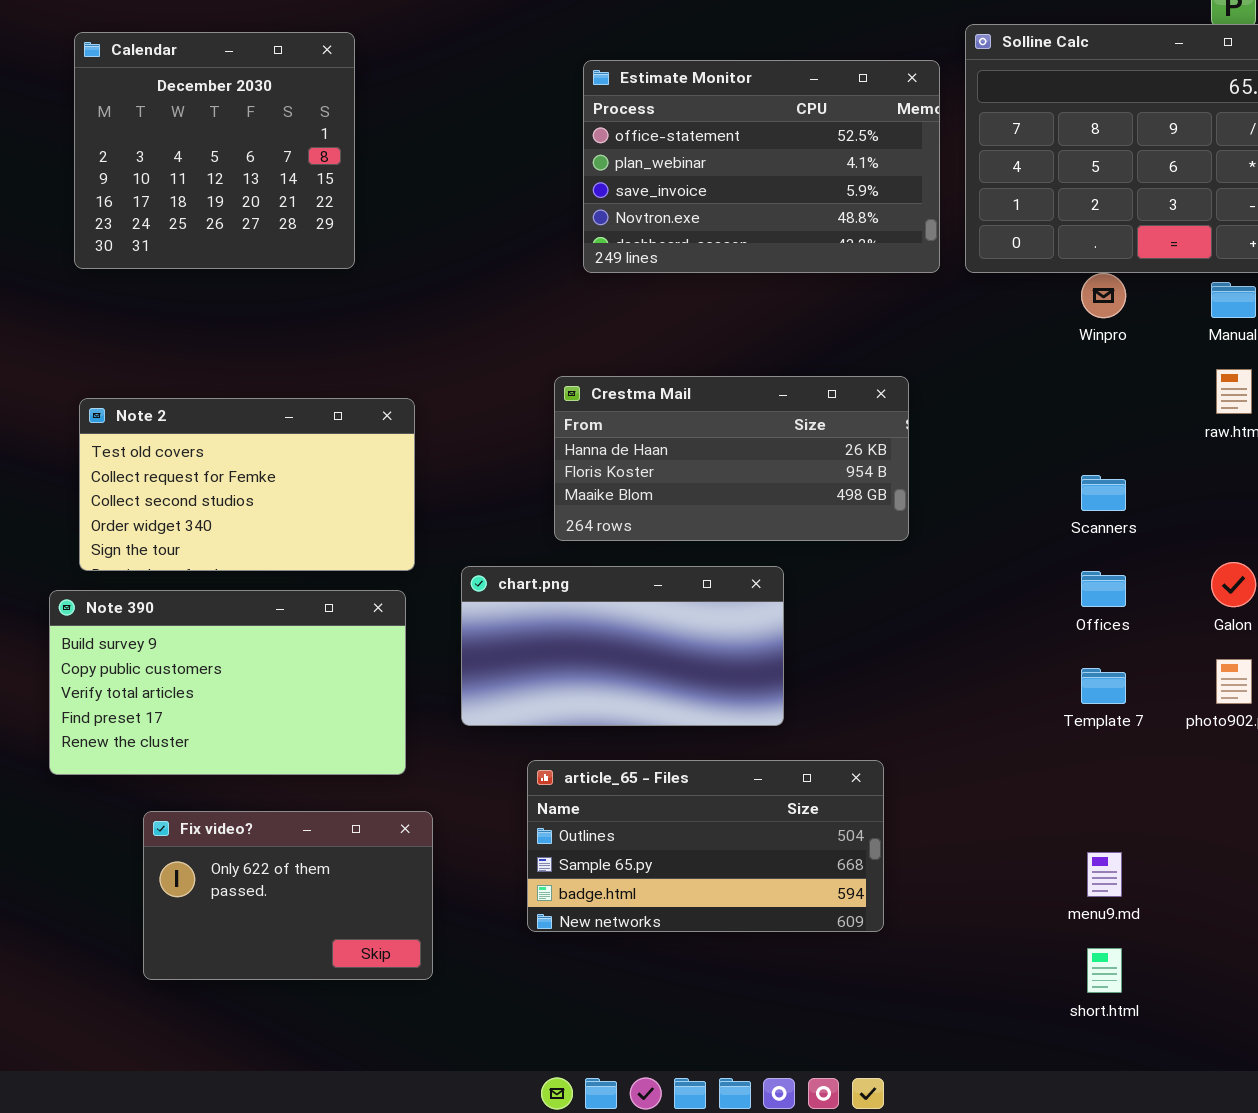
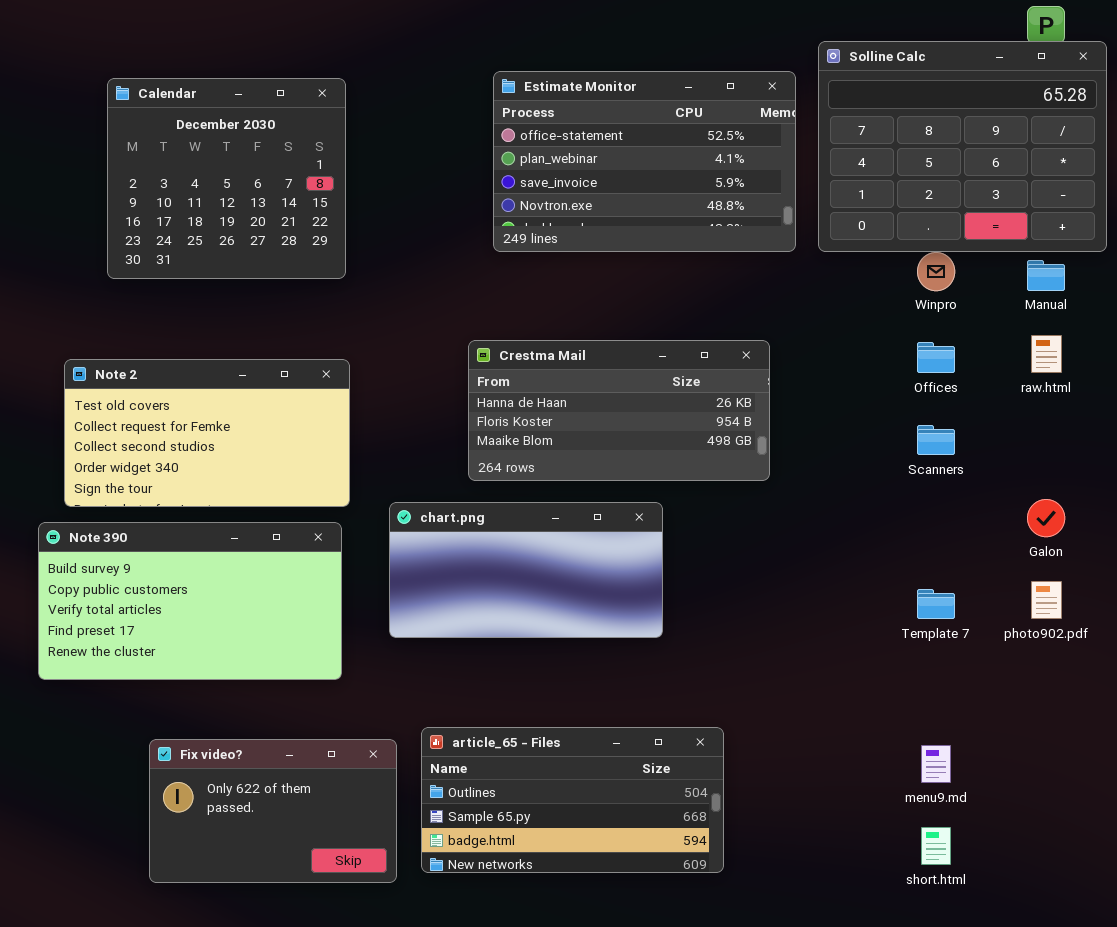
Calendar: [74,32,355,269] -> [107,78,346,279], moved
Offices: [1081,571,1126,607] -> [917,342,955,373], moved
article_65 - Files: [527,760,884,932] -> [421,727,724,873], moved
Fix video?: [143,811,433,980] -> [149,739,397,883], moved

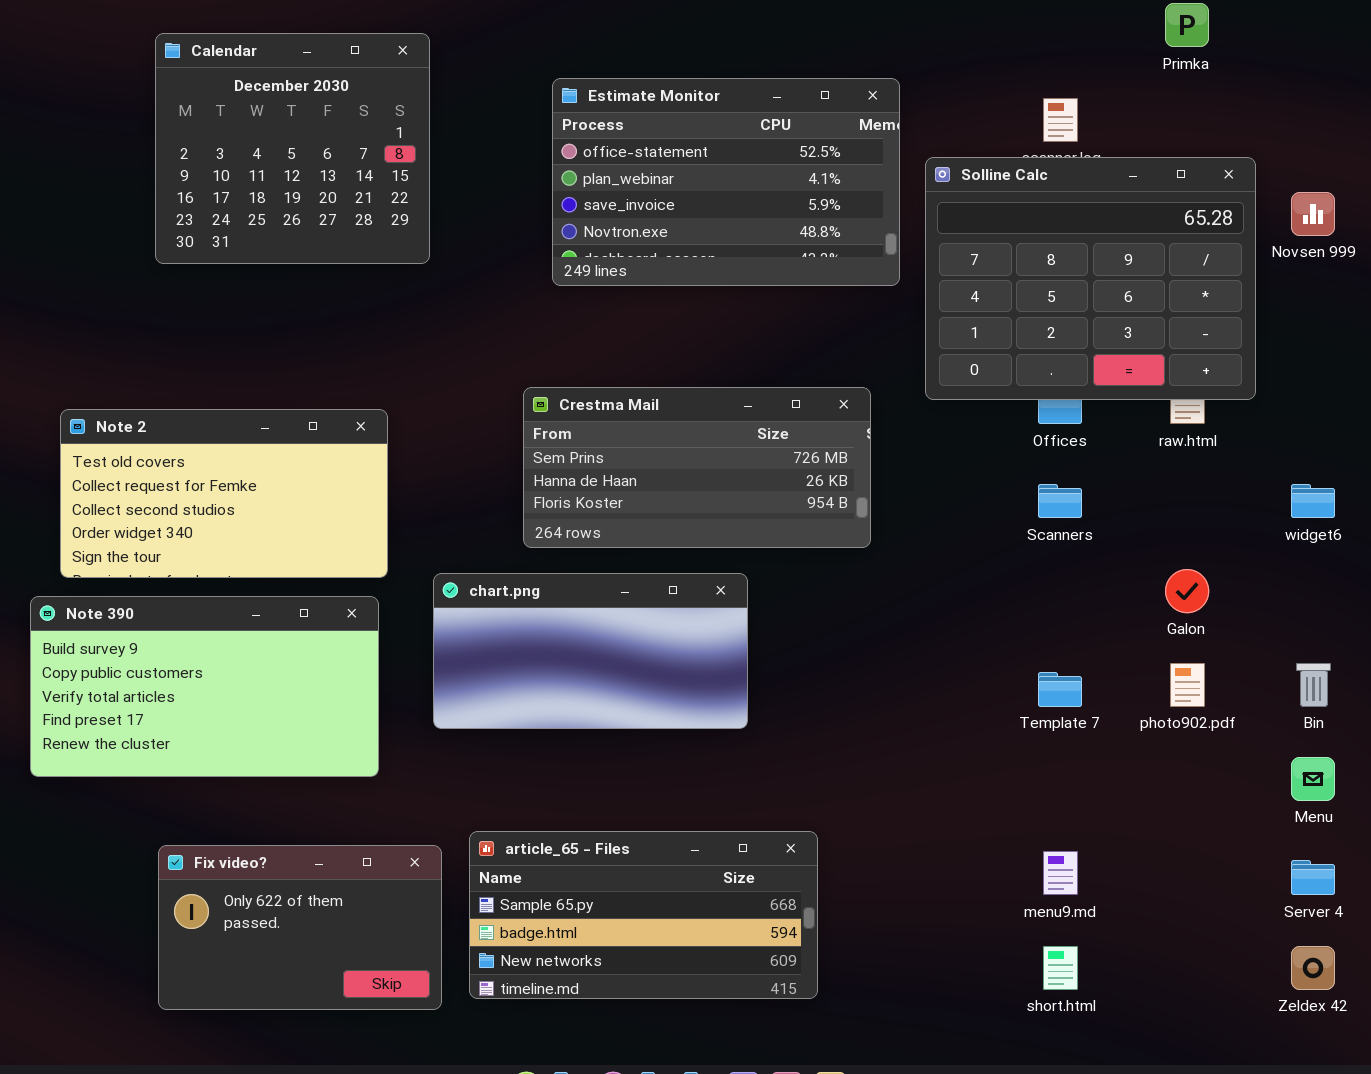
Solline Calc: [818,41,1107,252] -> [925,157,1256,400], moved
Calendar: [107,78,346,279] -> [155,33,430,264], moved
Crestma Mail: [468,340,770,481] -> [523,387,871,548], scrolled up 1 row
article_65 - Files: [421,727,724,873] -> [469,831,818,999], scrolled down 1 row

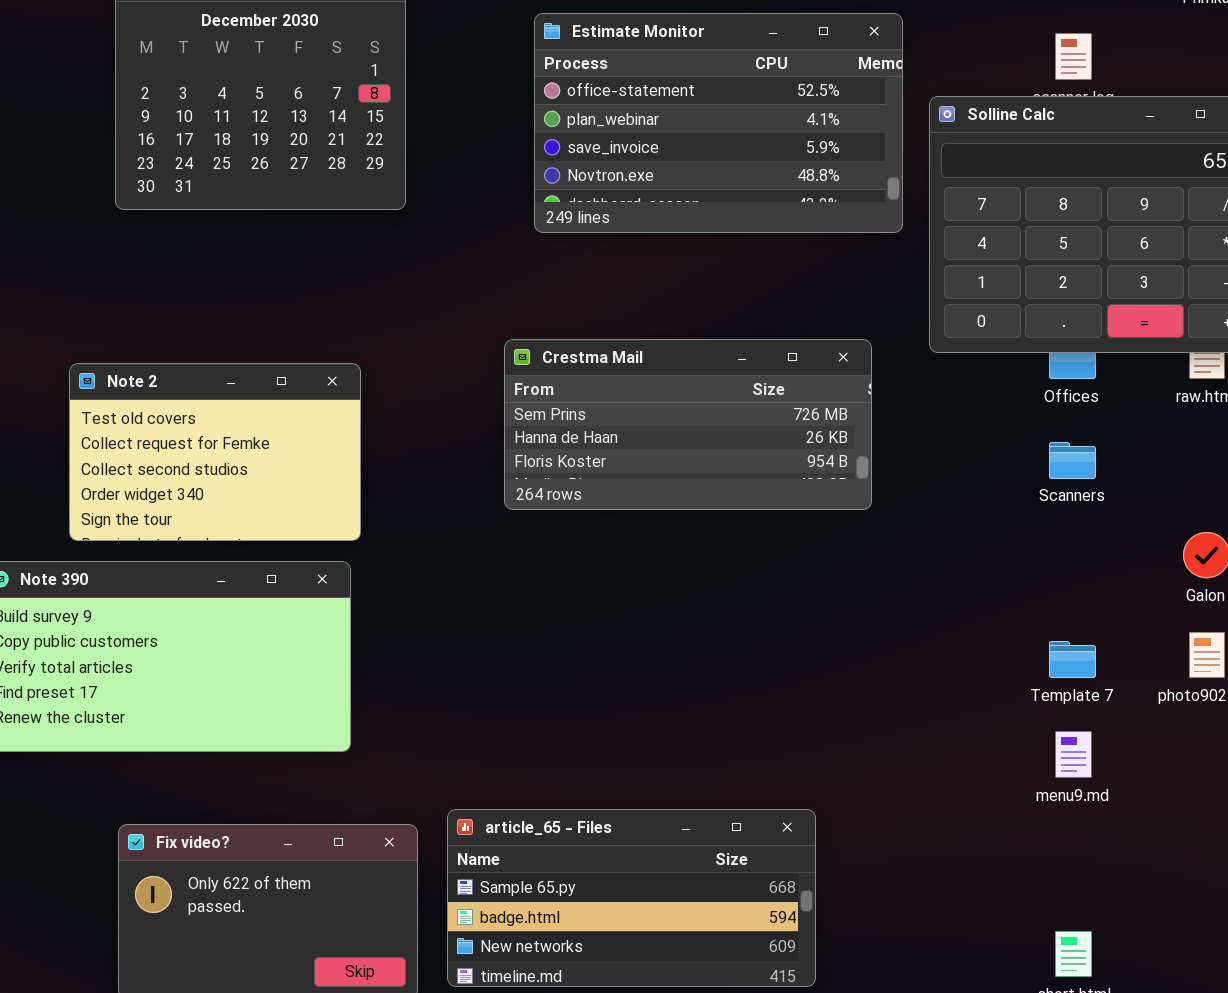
Note 2: [60,409,388,578] -> [69,363,361,541], resized
chart.png: [433,573,748,729] -> none, closed
menu9.md: [1043,851,1078,895] -> [1055,731,1092,778], moved

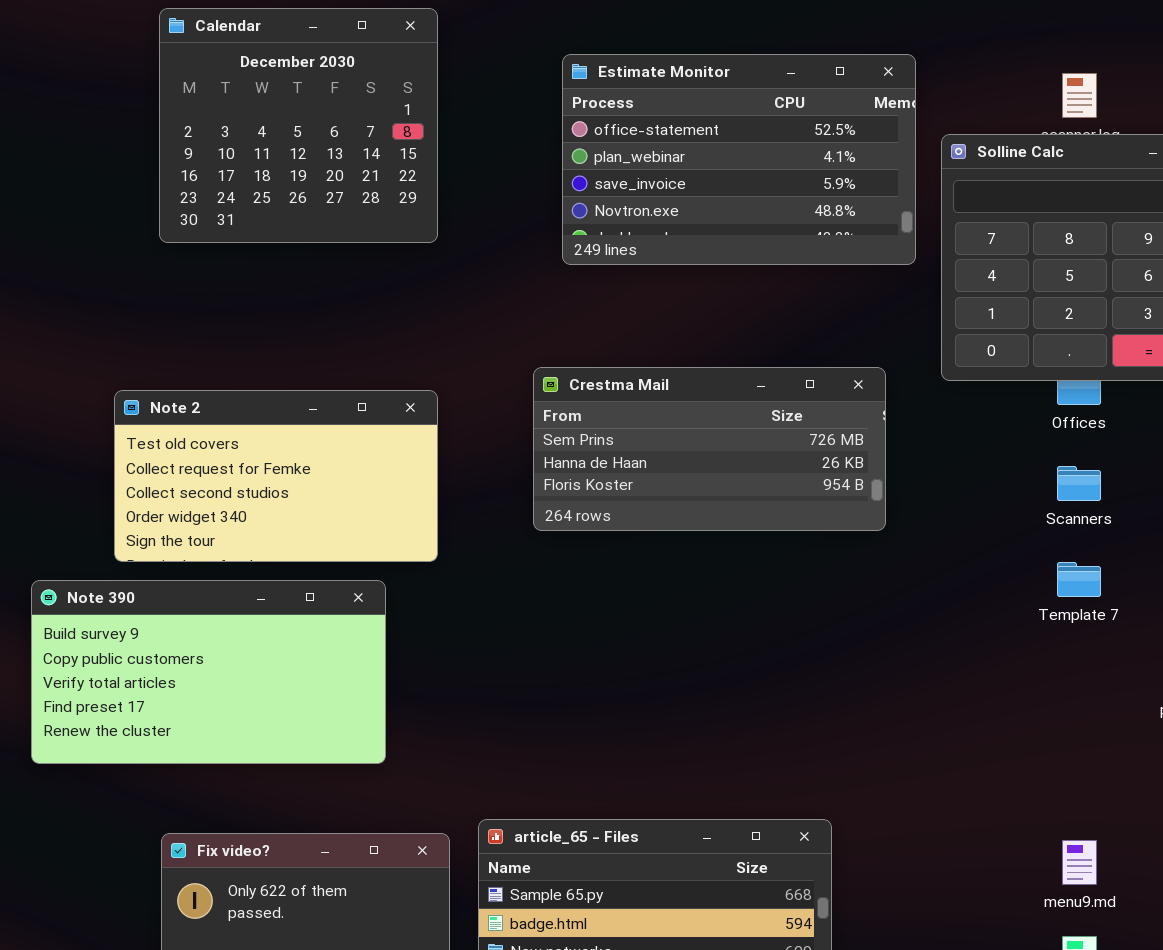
Note 2: [69,363,361,541] -> [114,390,438,562], resized
Template 7: [1049,641,1096,678] -> [1057,562,1101,597], moved
menu9.md: [1055,731,1092,778] -> [1062,840,1097,885], moved

